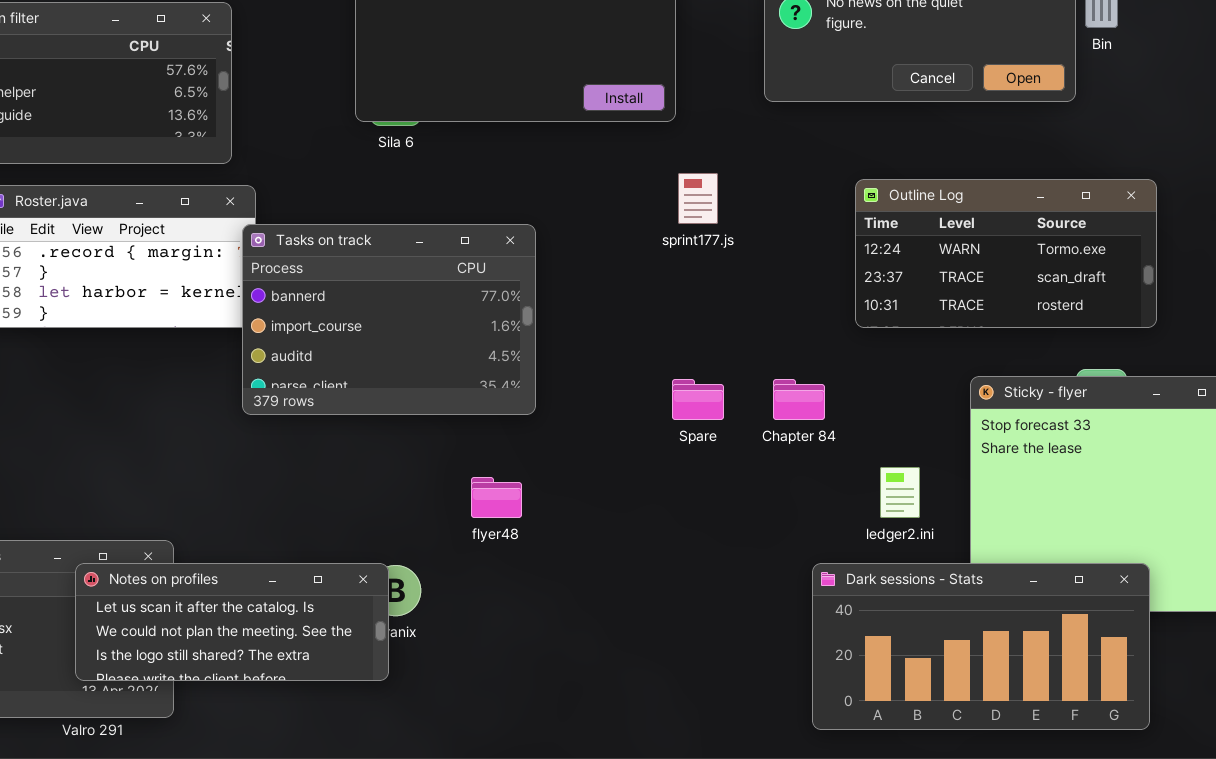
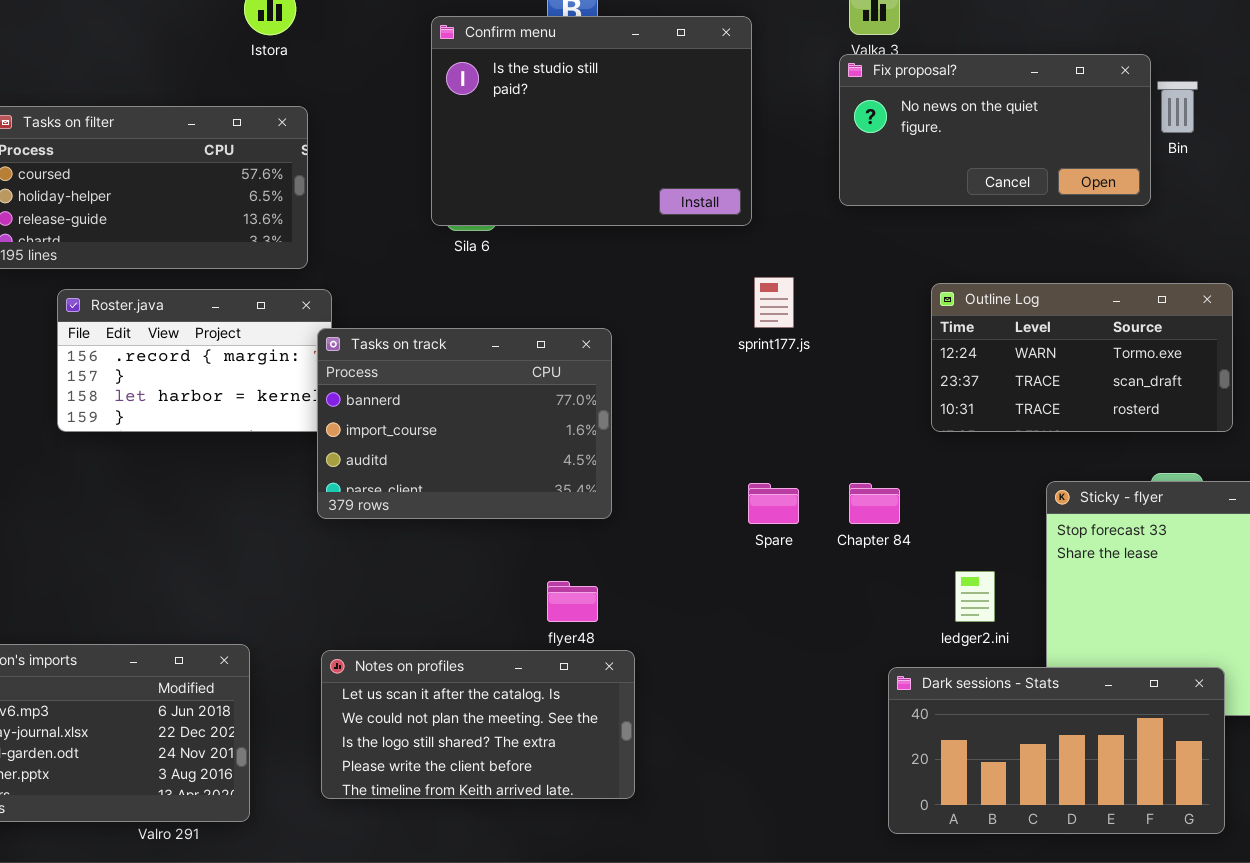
Notes on profiles: [75,563,389,681] -> [321,650,635,799], moved, resized

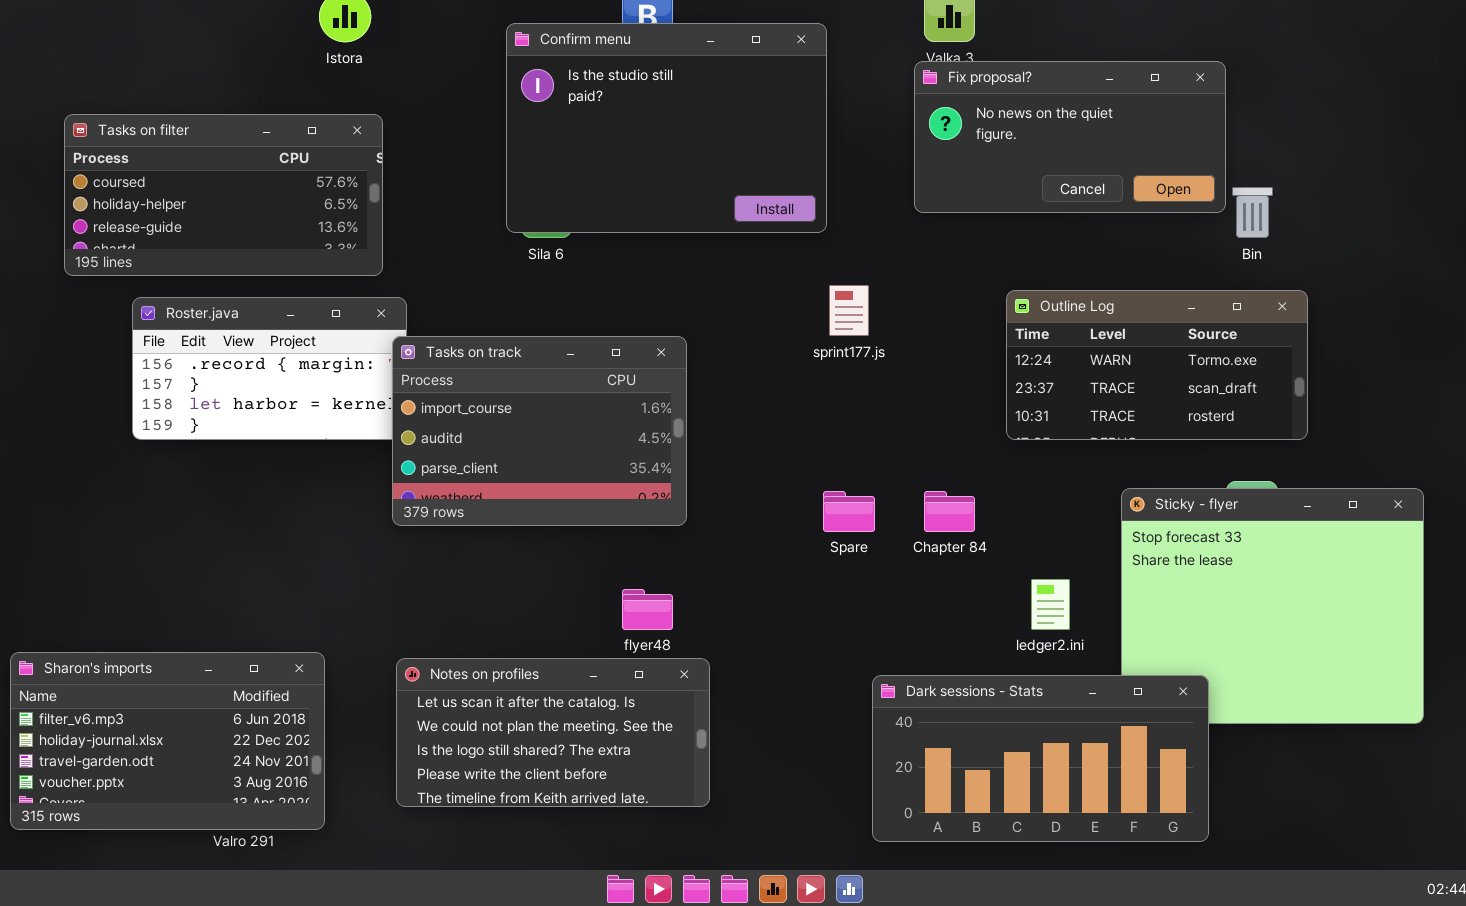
Bin: [1157,81,1198,133] -> [1232,187,1273,238], moved
Tasks on track: [317,328,612,519] -> [392,336,687,526], scrolled down 1 row
Dark sessions - Stats: [888,667,1225,834] -> [872,675,1209,842], moved

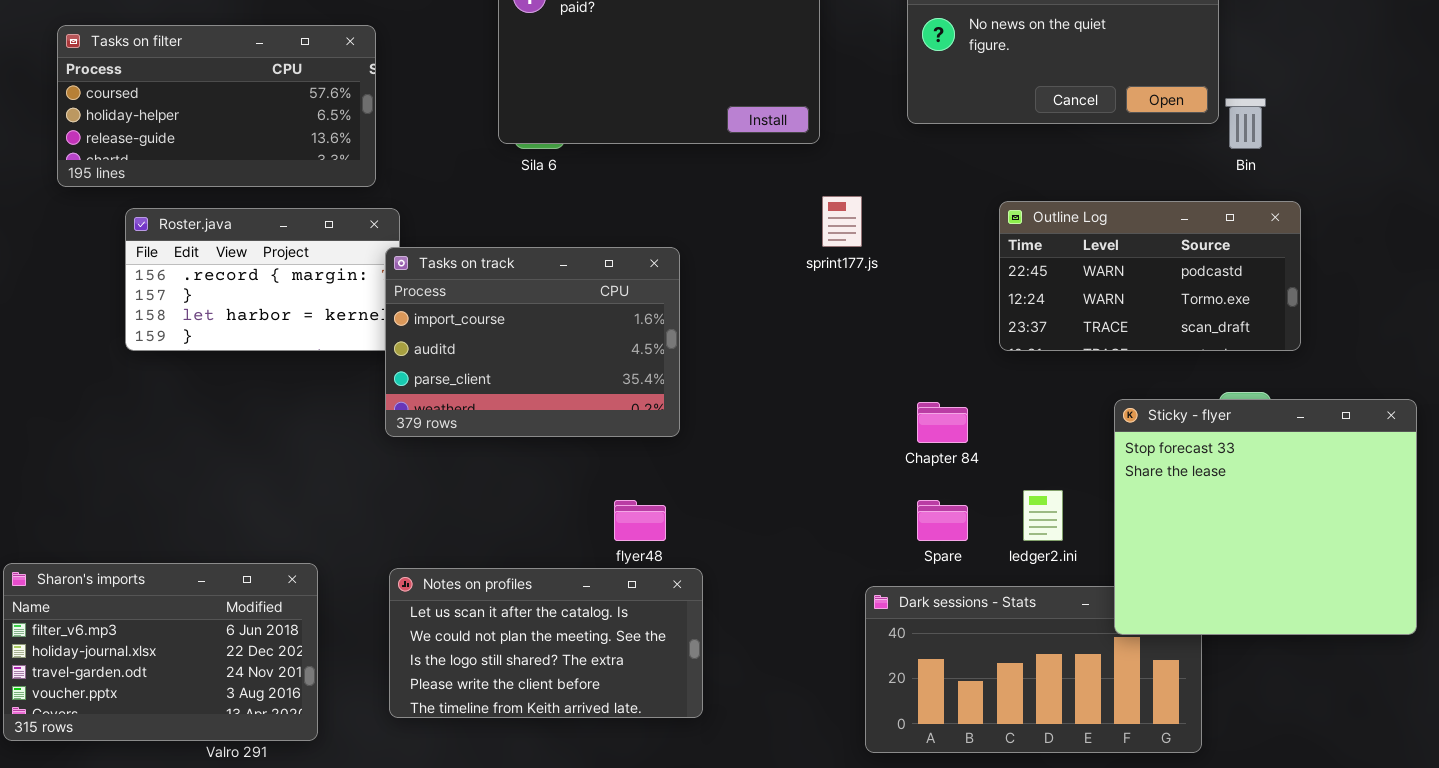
Outline Log: [1006,290,1308,440] -> [999,201,1301,351], scrolled up 1 row
Sticky - flyer: [1121,488,1424,724] -> [1114,399,1417,635], raised
Spare: [823,491,875,532] -> [917,500,968,541], moved

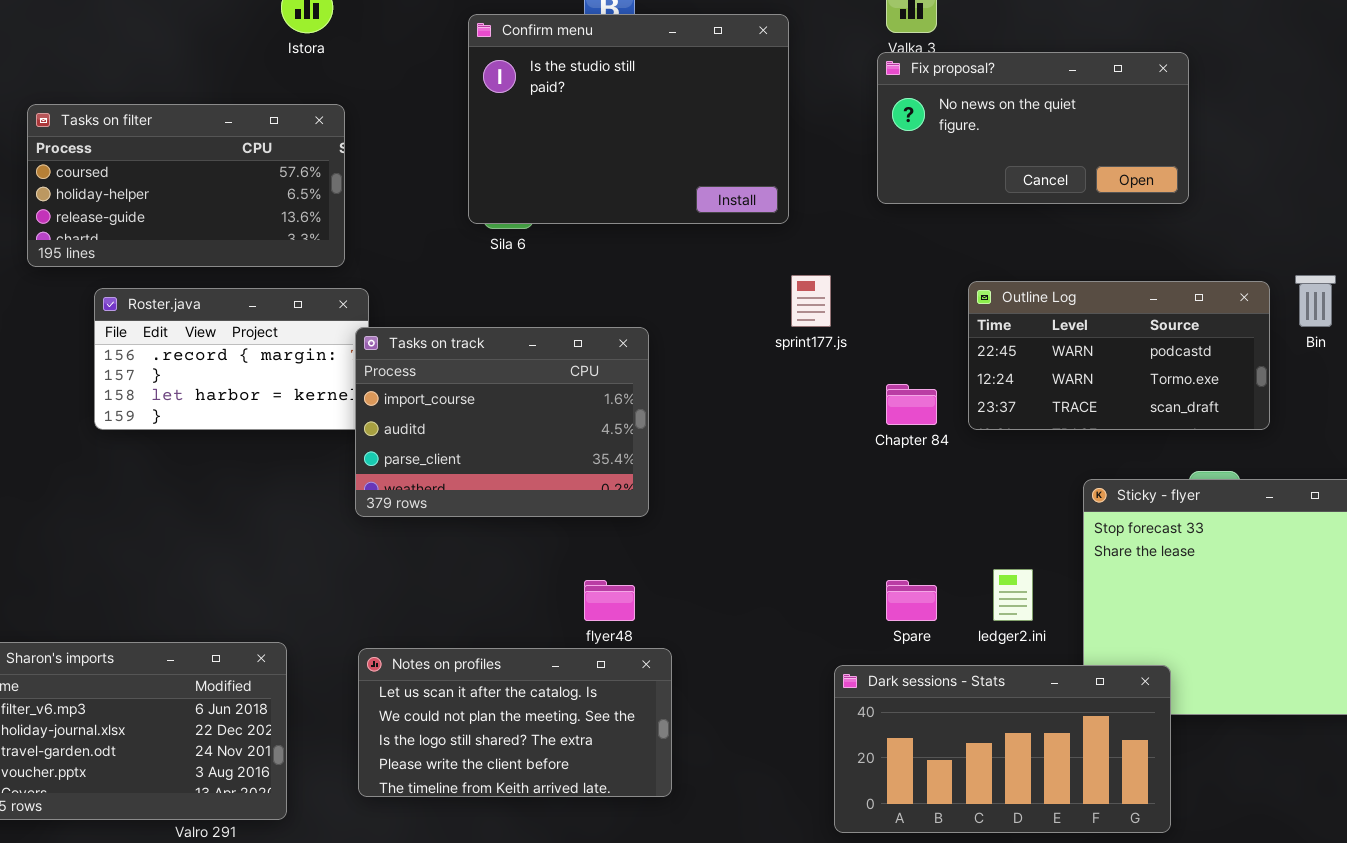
Bin: [1225,98,1266,149] -> [1295,275,1336,327], moved
Chapter 84: [917,402,968,443] -> [886,384,937,425], moved
Dark sessions - Stats: [865,586,1202,753] -> [834,665,1171,833], raised

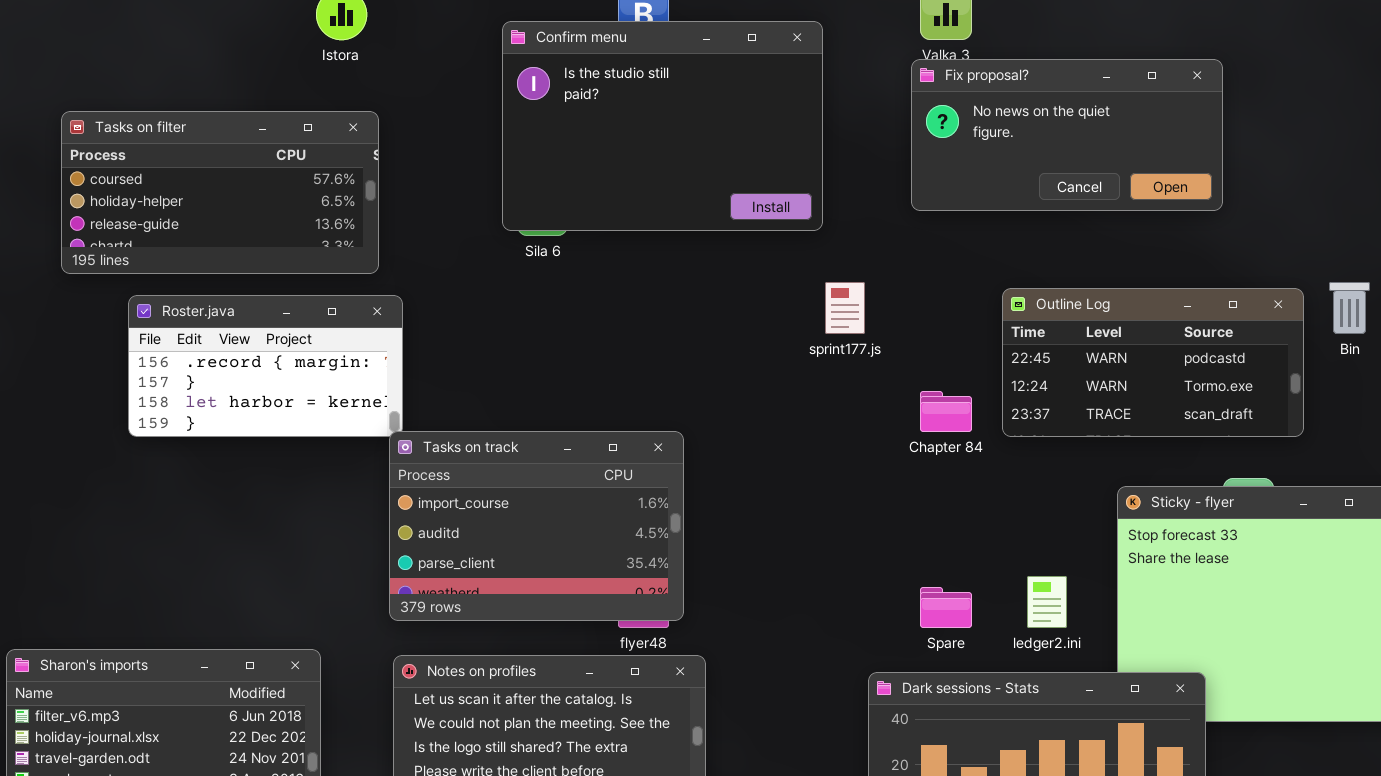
Tasks on track: [355,327,649,517] -> [389,431,684,621], moved

